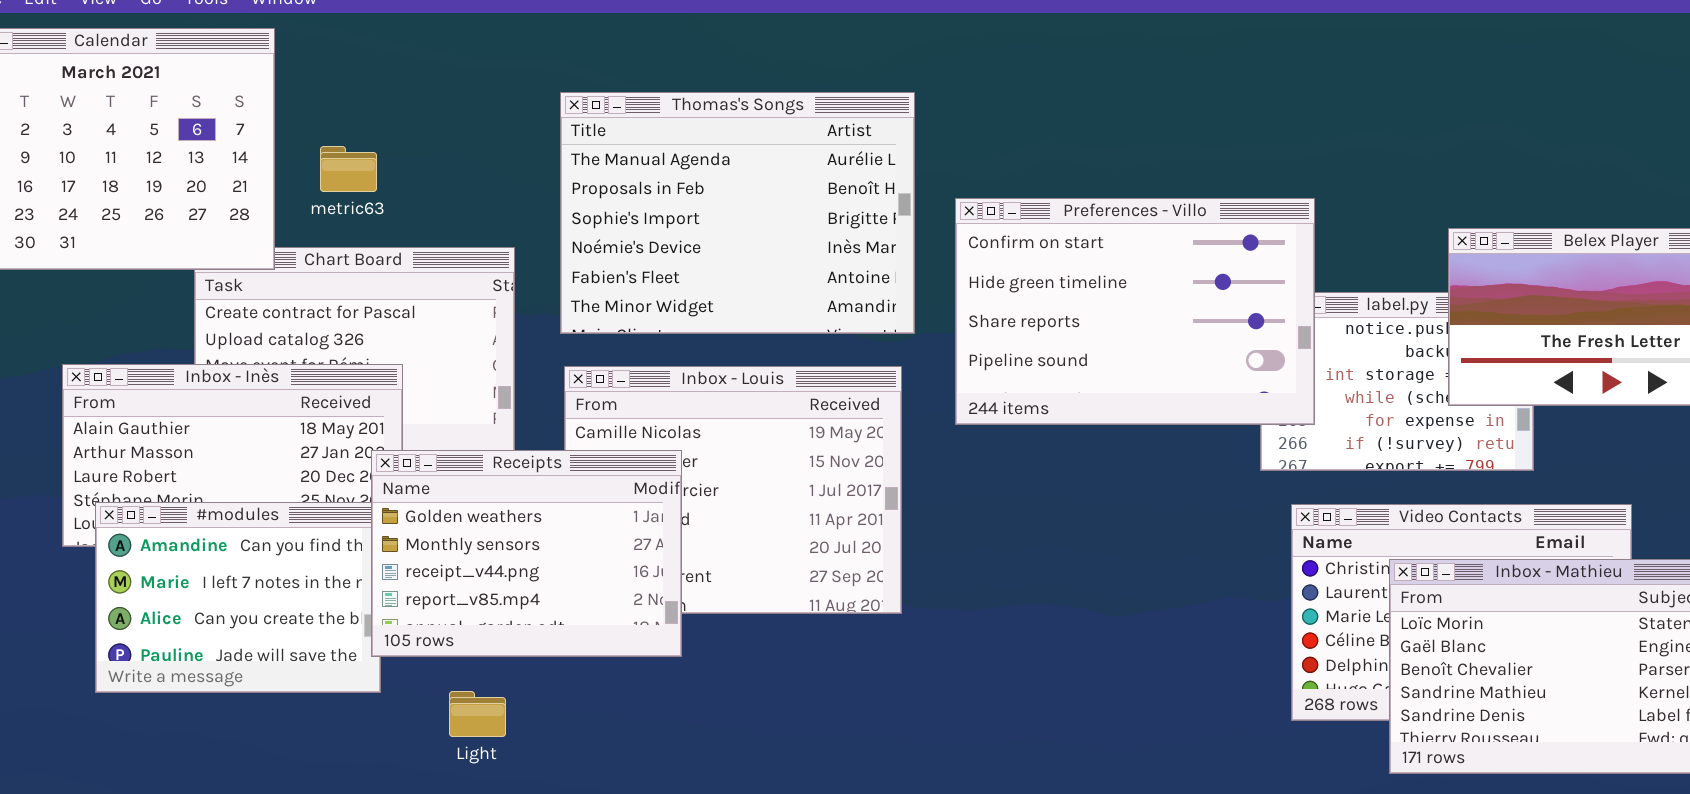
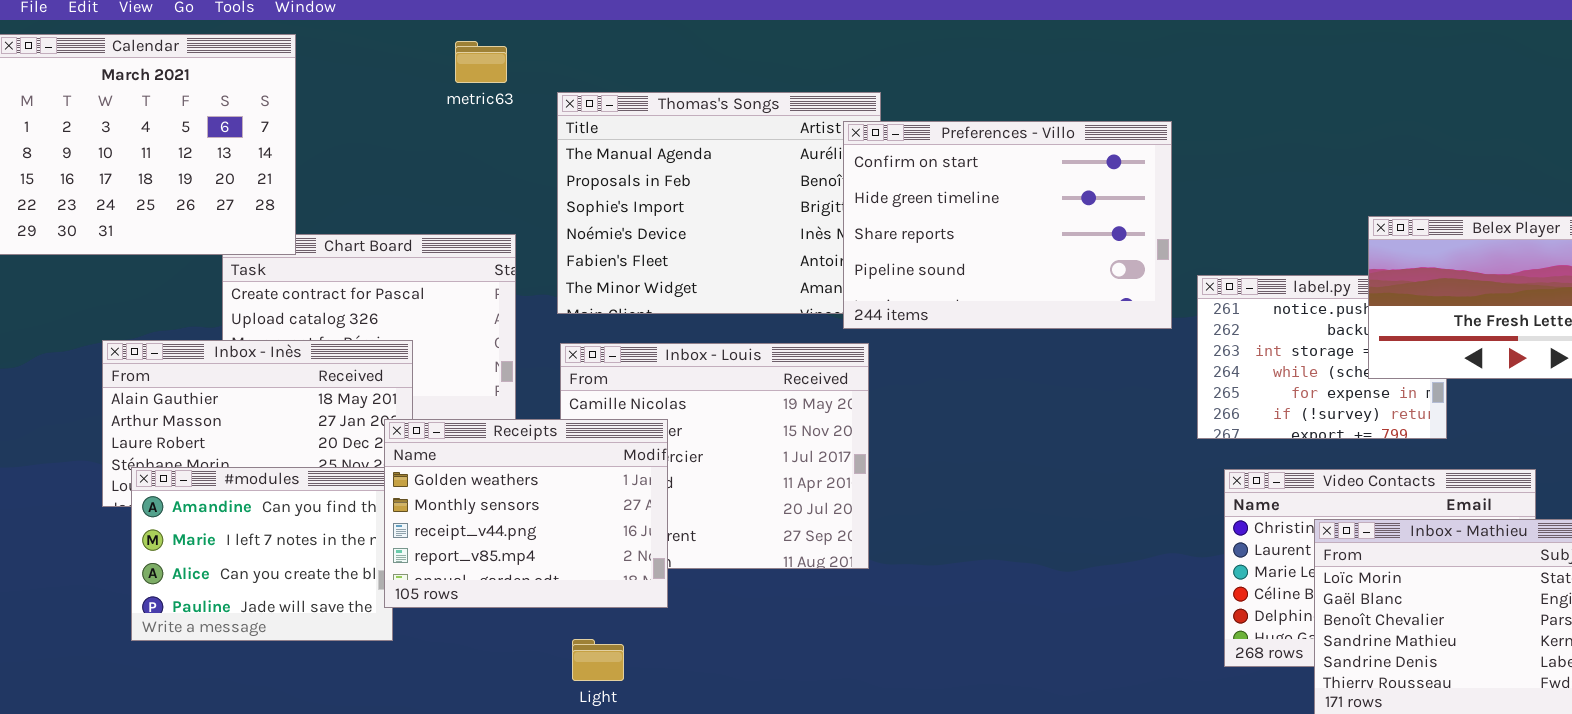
metric63: [320,146,377,192] -> [455,41,507,83], moved
Preferences - Villo: [955,198,1315,425] -> [843,121,1172,329], moved
Light: [449,691,506,737] -> [572,639,624,681], moved

